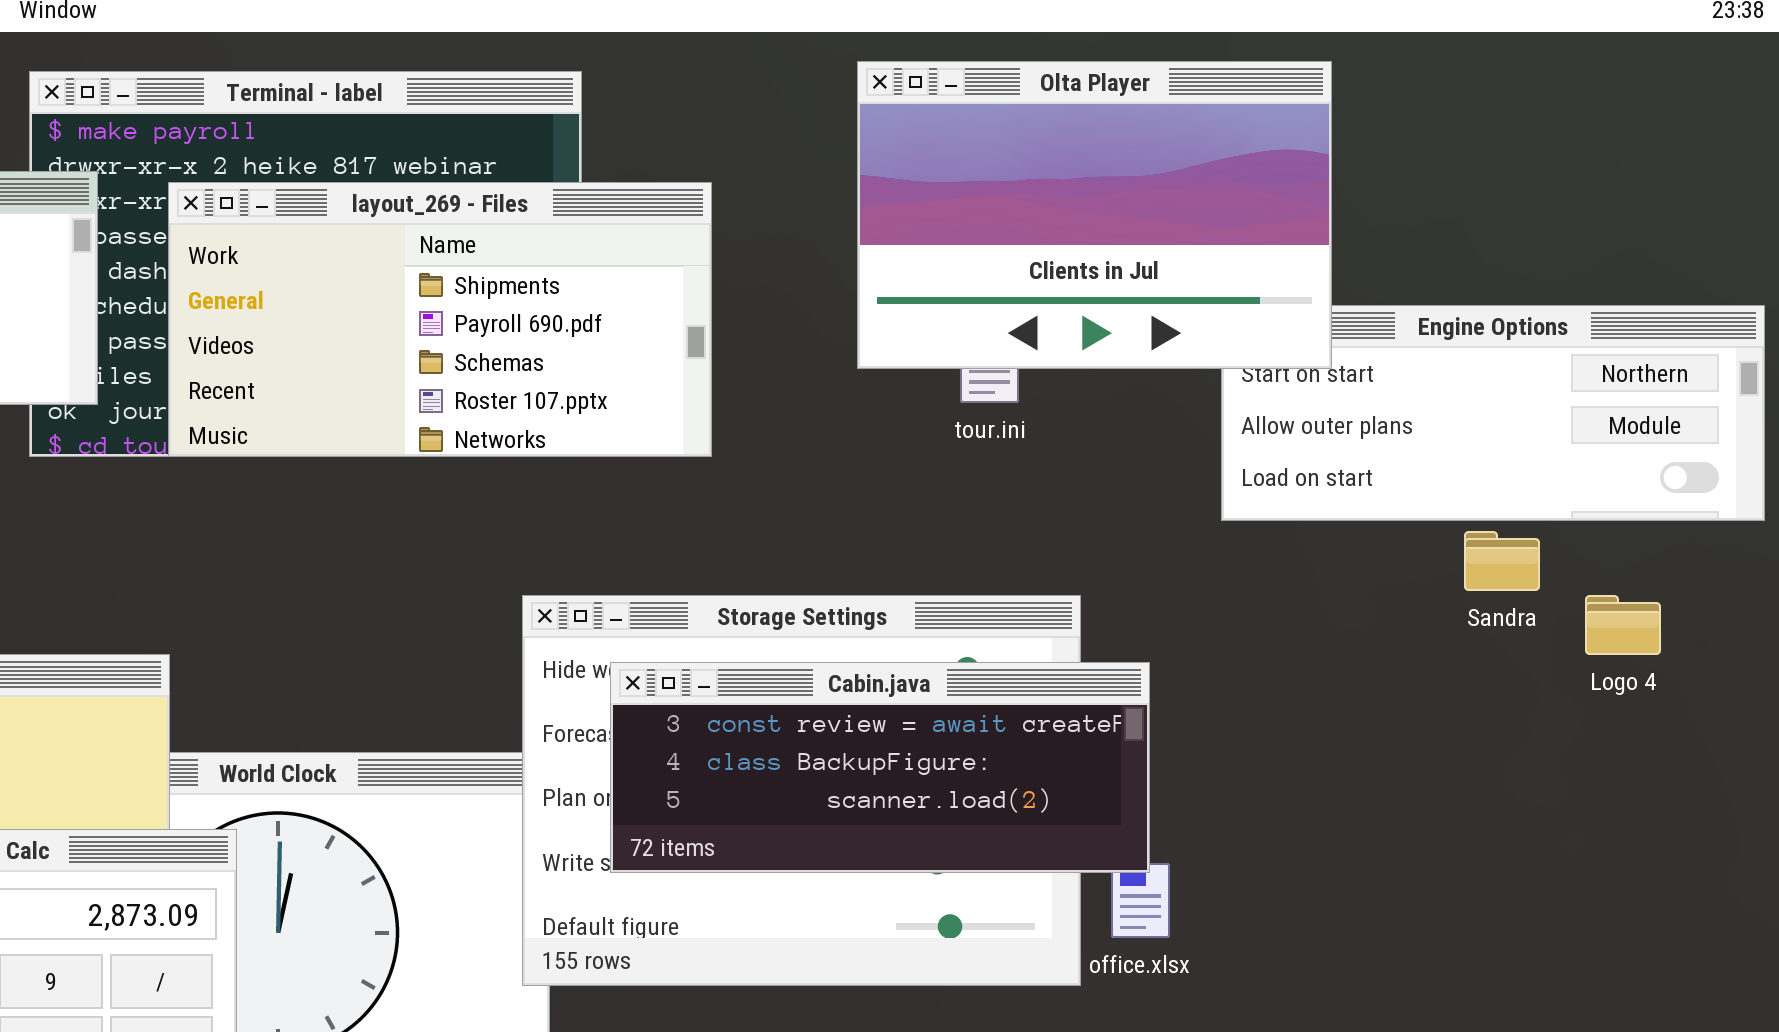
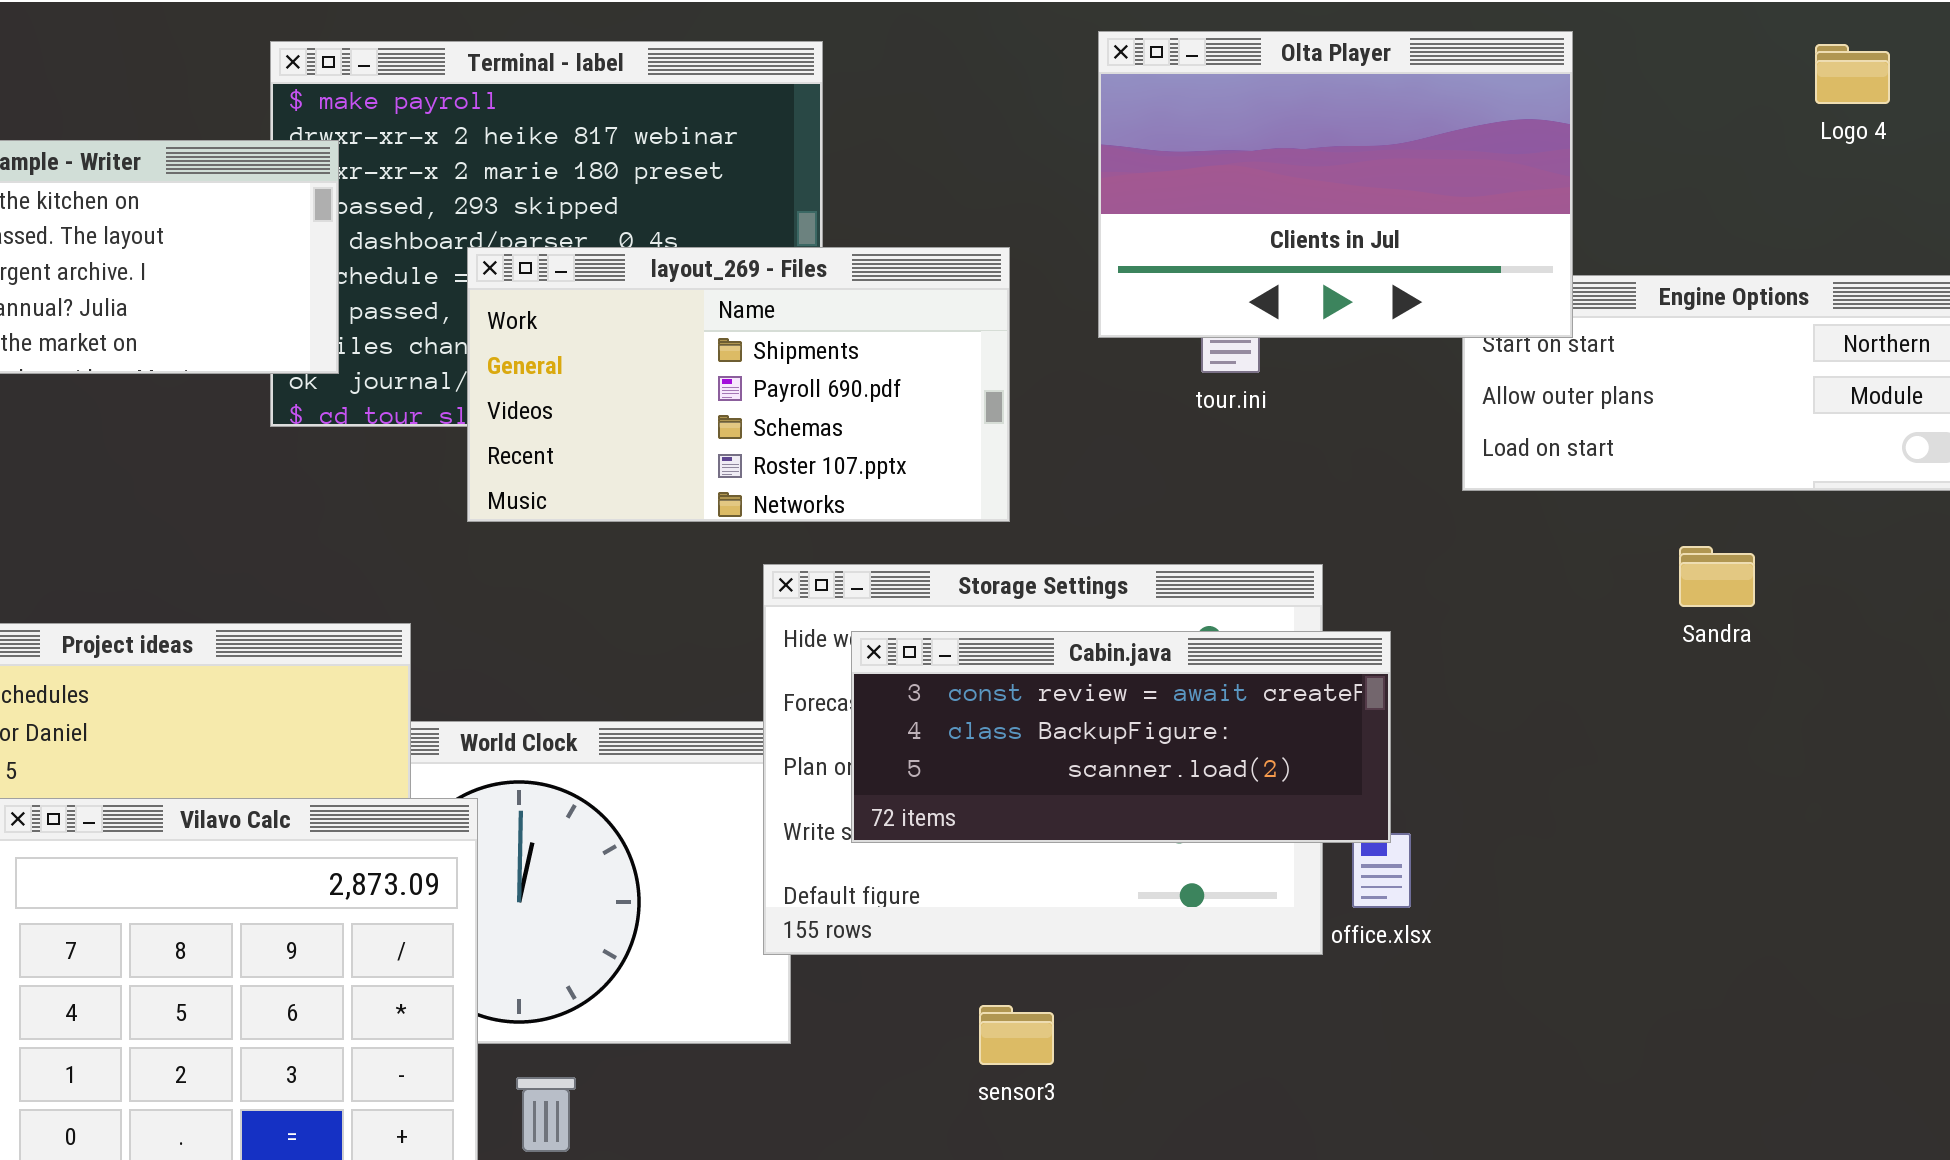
layout_269 - Files: [168,182,712,457] -> [467,247,1010,522], moved
Sandra: [1464,531,1540,591] -> [1679,546,1755,607], moved
Logo 4: [1585,595,1661,655] -> [1815,44,1890,104], moved

